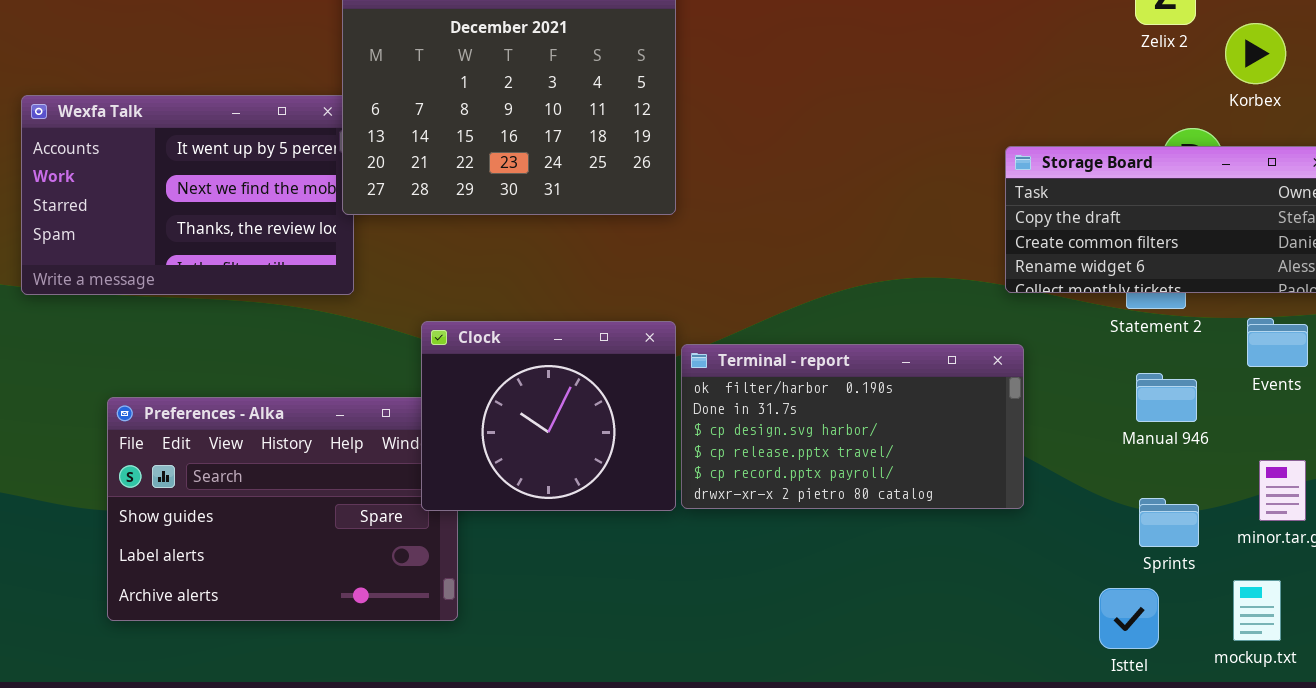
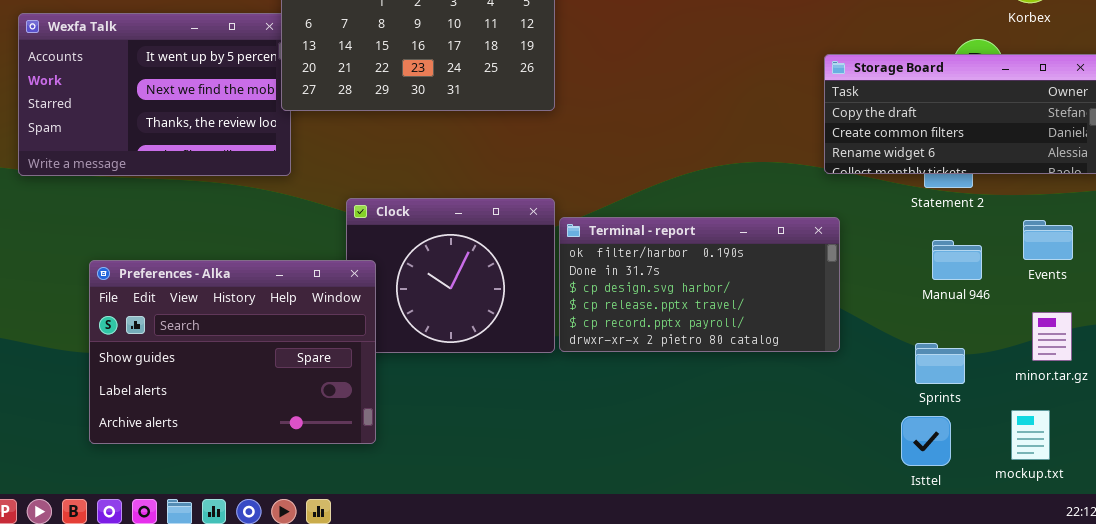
Events: [1247,318,1308,367] -> [1023,220,1073,260], moved
Preferences - Alka: [107,397,458,621] -> [89,260,376,444], raised
Sprints: [1139,498,1199,547] -> [915,343,965,384], moved

